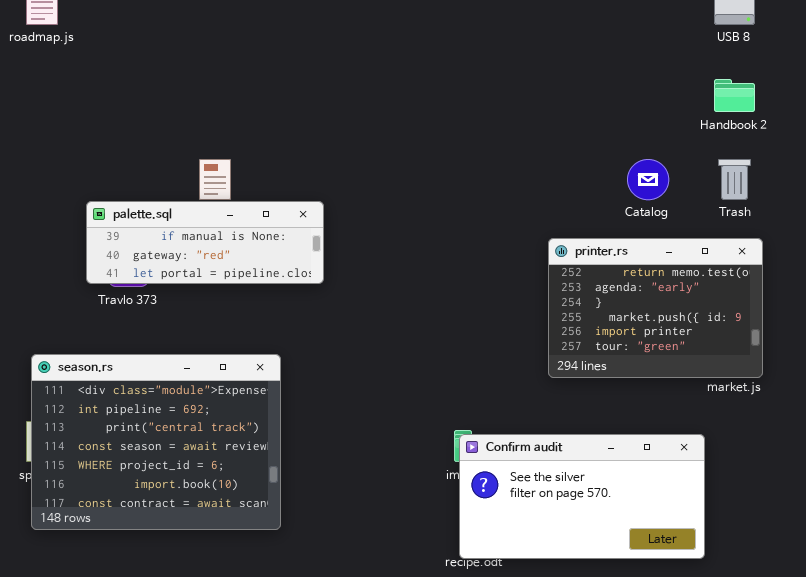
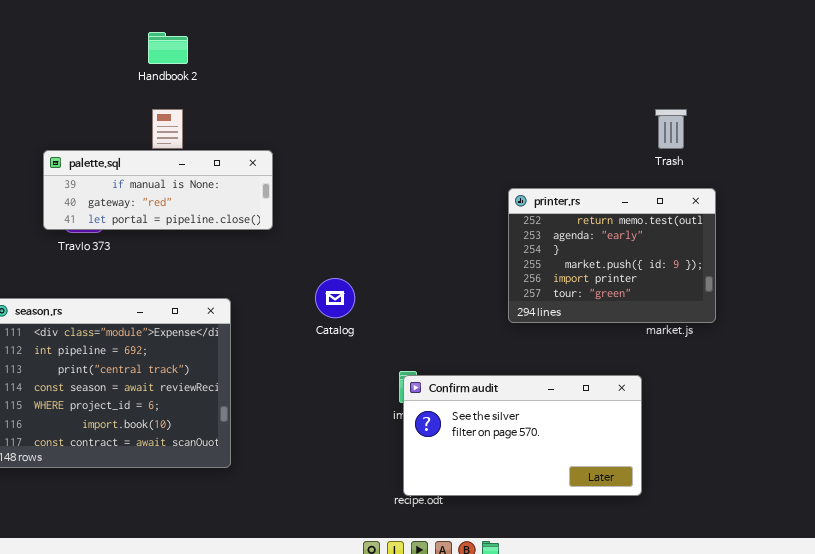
Handbook 2: [714,79,755,112] -> [148,32,188,64], moved
Catalog: [627,159,669,200] -> [315,278,355,318], moved
printer.rs: [548,238,763,378] -> [508,188,716,323], moved

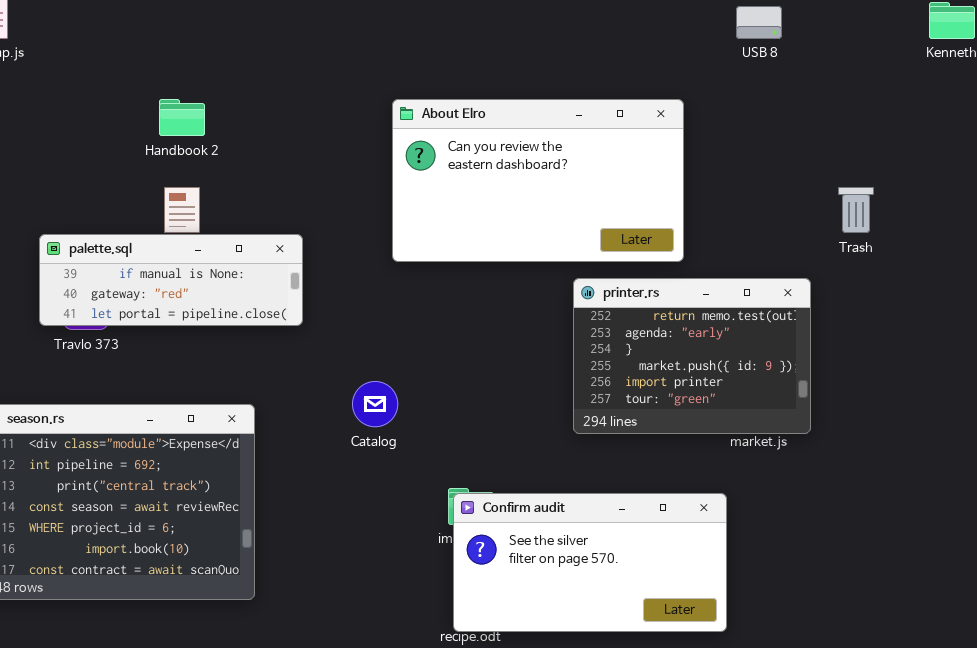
About Elro: none -> [392,99,684,262], opened
Trash: [655,109,687,149] -> [838,187,874,233], moved

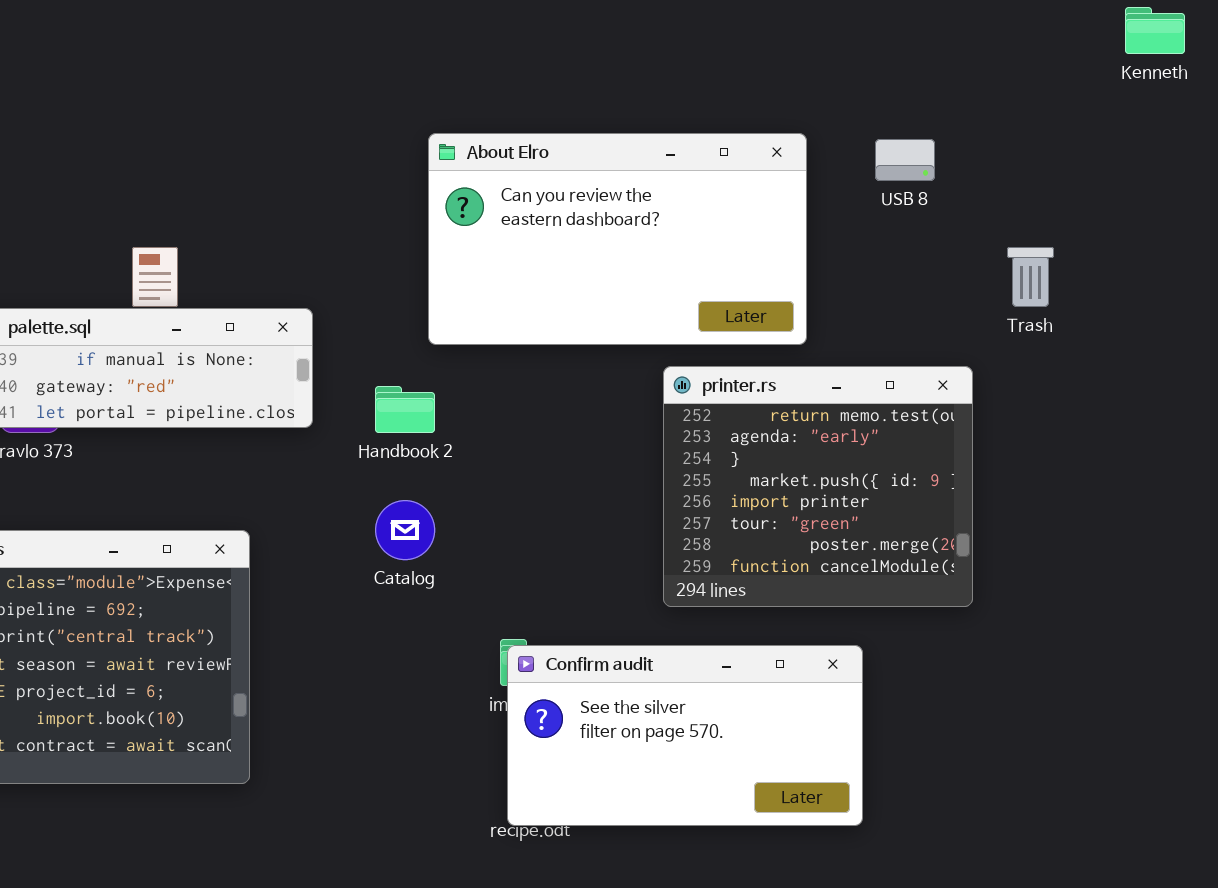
USB 8: [736,6,782,39] -> [875,139,935,181], moved
Handbook 2: [159,99,205,136] -> [375,386,435,433], moved
printer.rs: [573,278,811,434] -> [663,366,973,607], resized

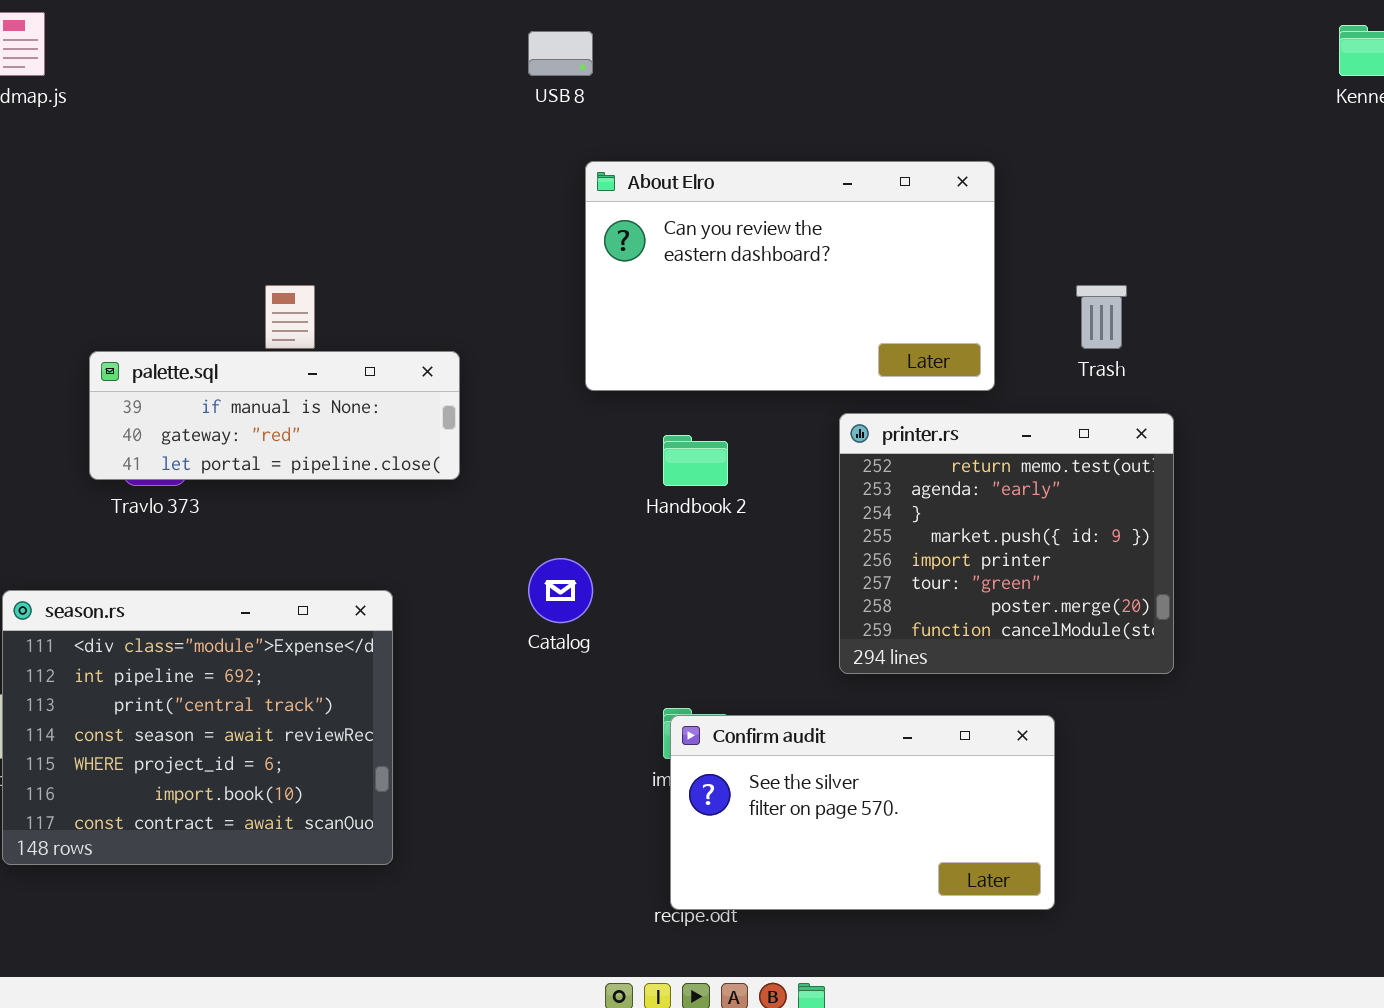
USB 8: [875,139,935,181] -> [528,31,593,76], moved
Trash: [1007,247,1054,307] -> [1076,285,1127,349], moved
Handbook 2: [375,386,435,433] -> [663,435,728,486], moved

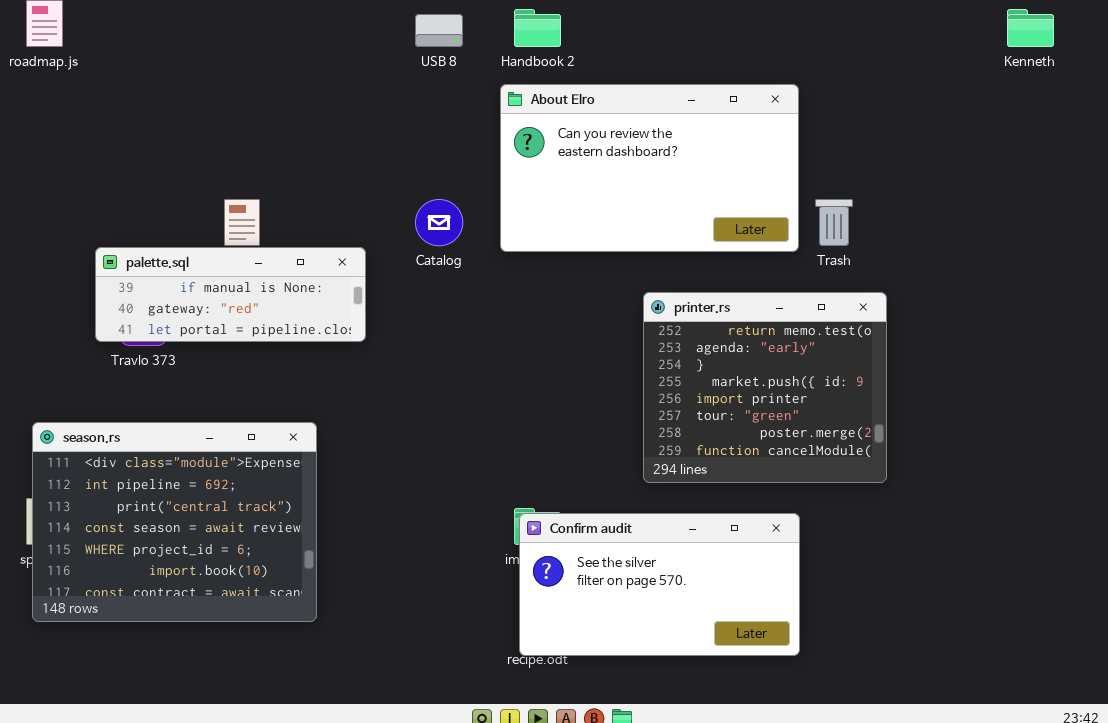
About Elro: [585,161,995,391] -> [500,84,799,252], moved
Handbook 2: [663,435,728,486] -> [514,9,561,47], moved
Catalog: [528,558,593,623] -> [415,199,463,246], moved

